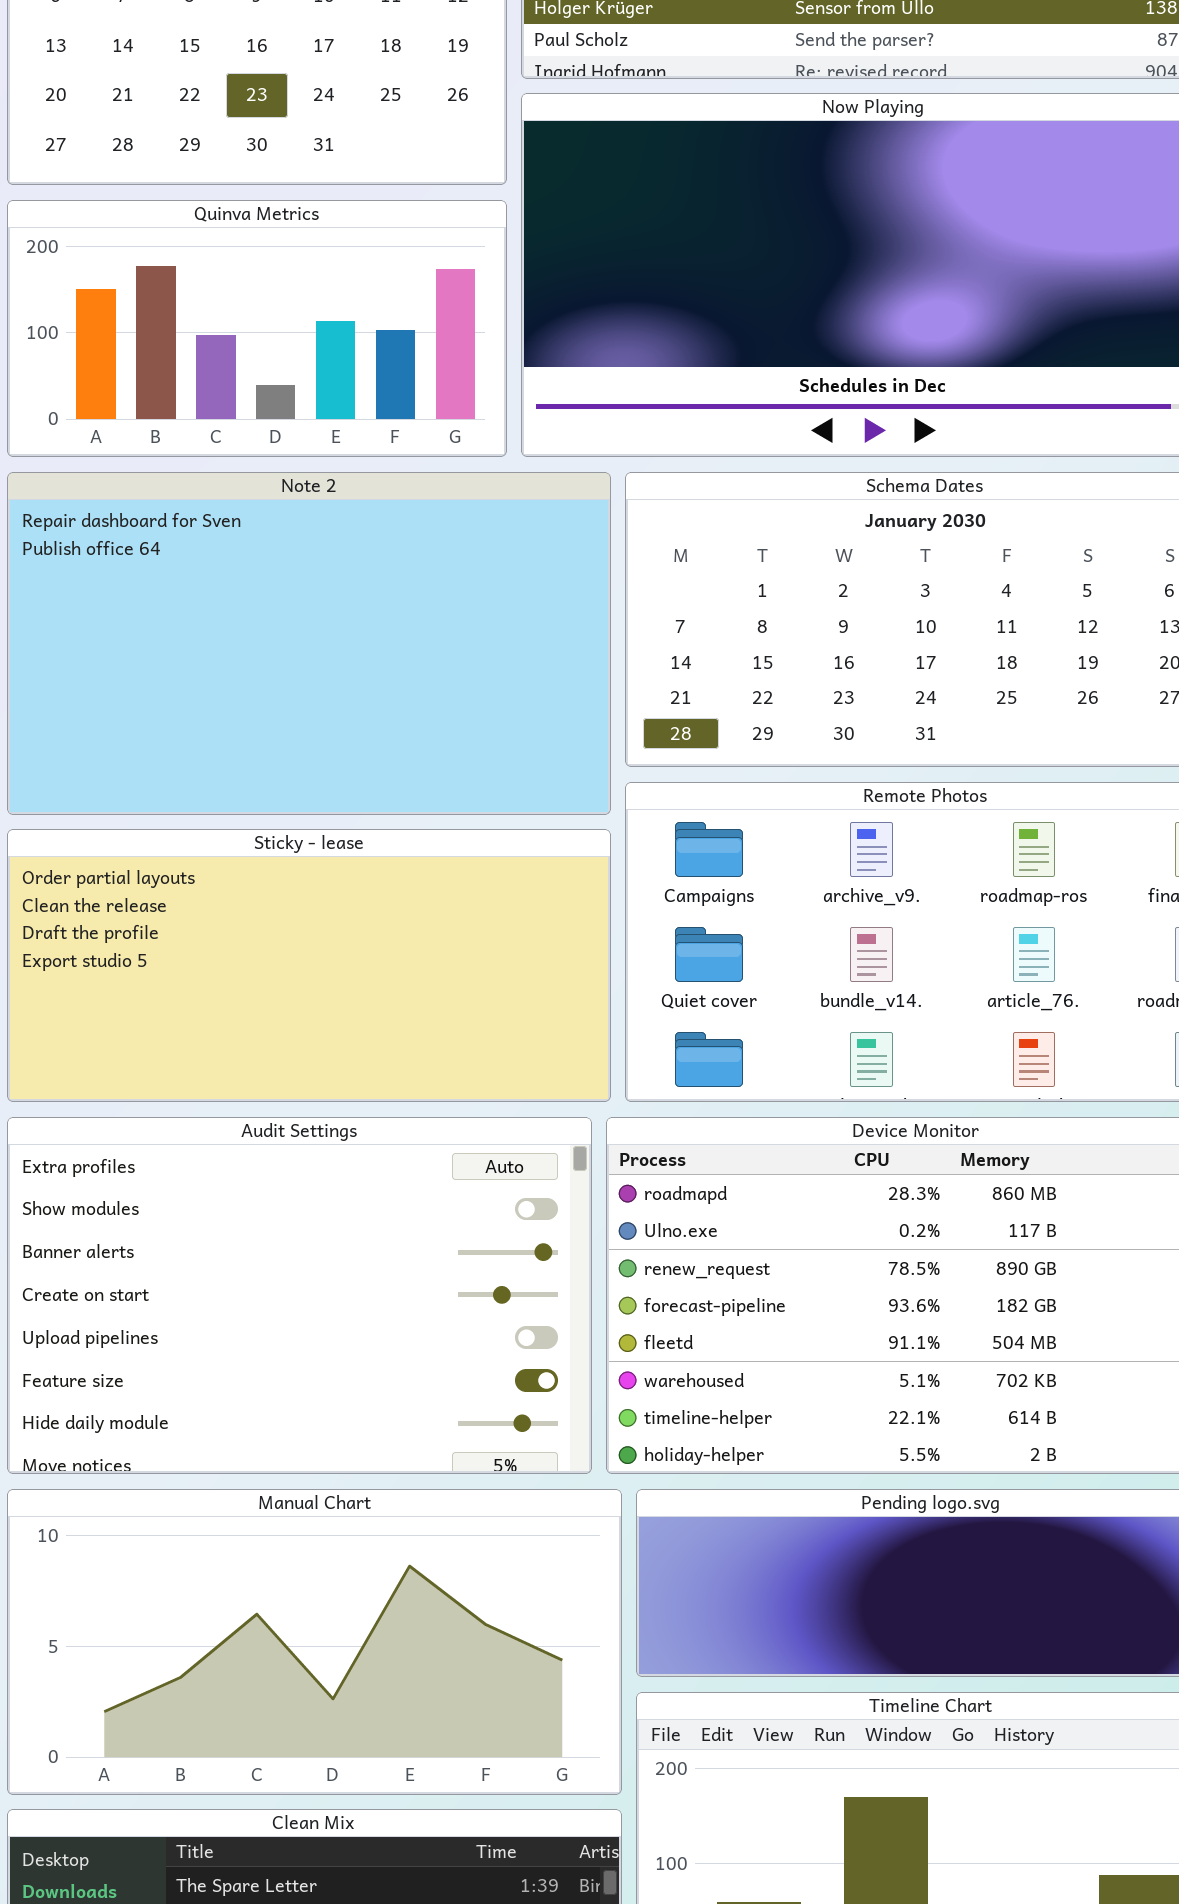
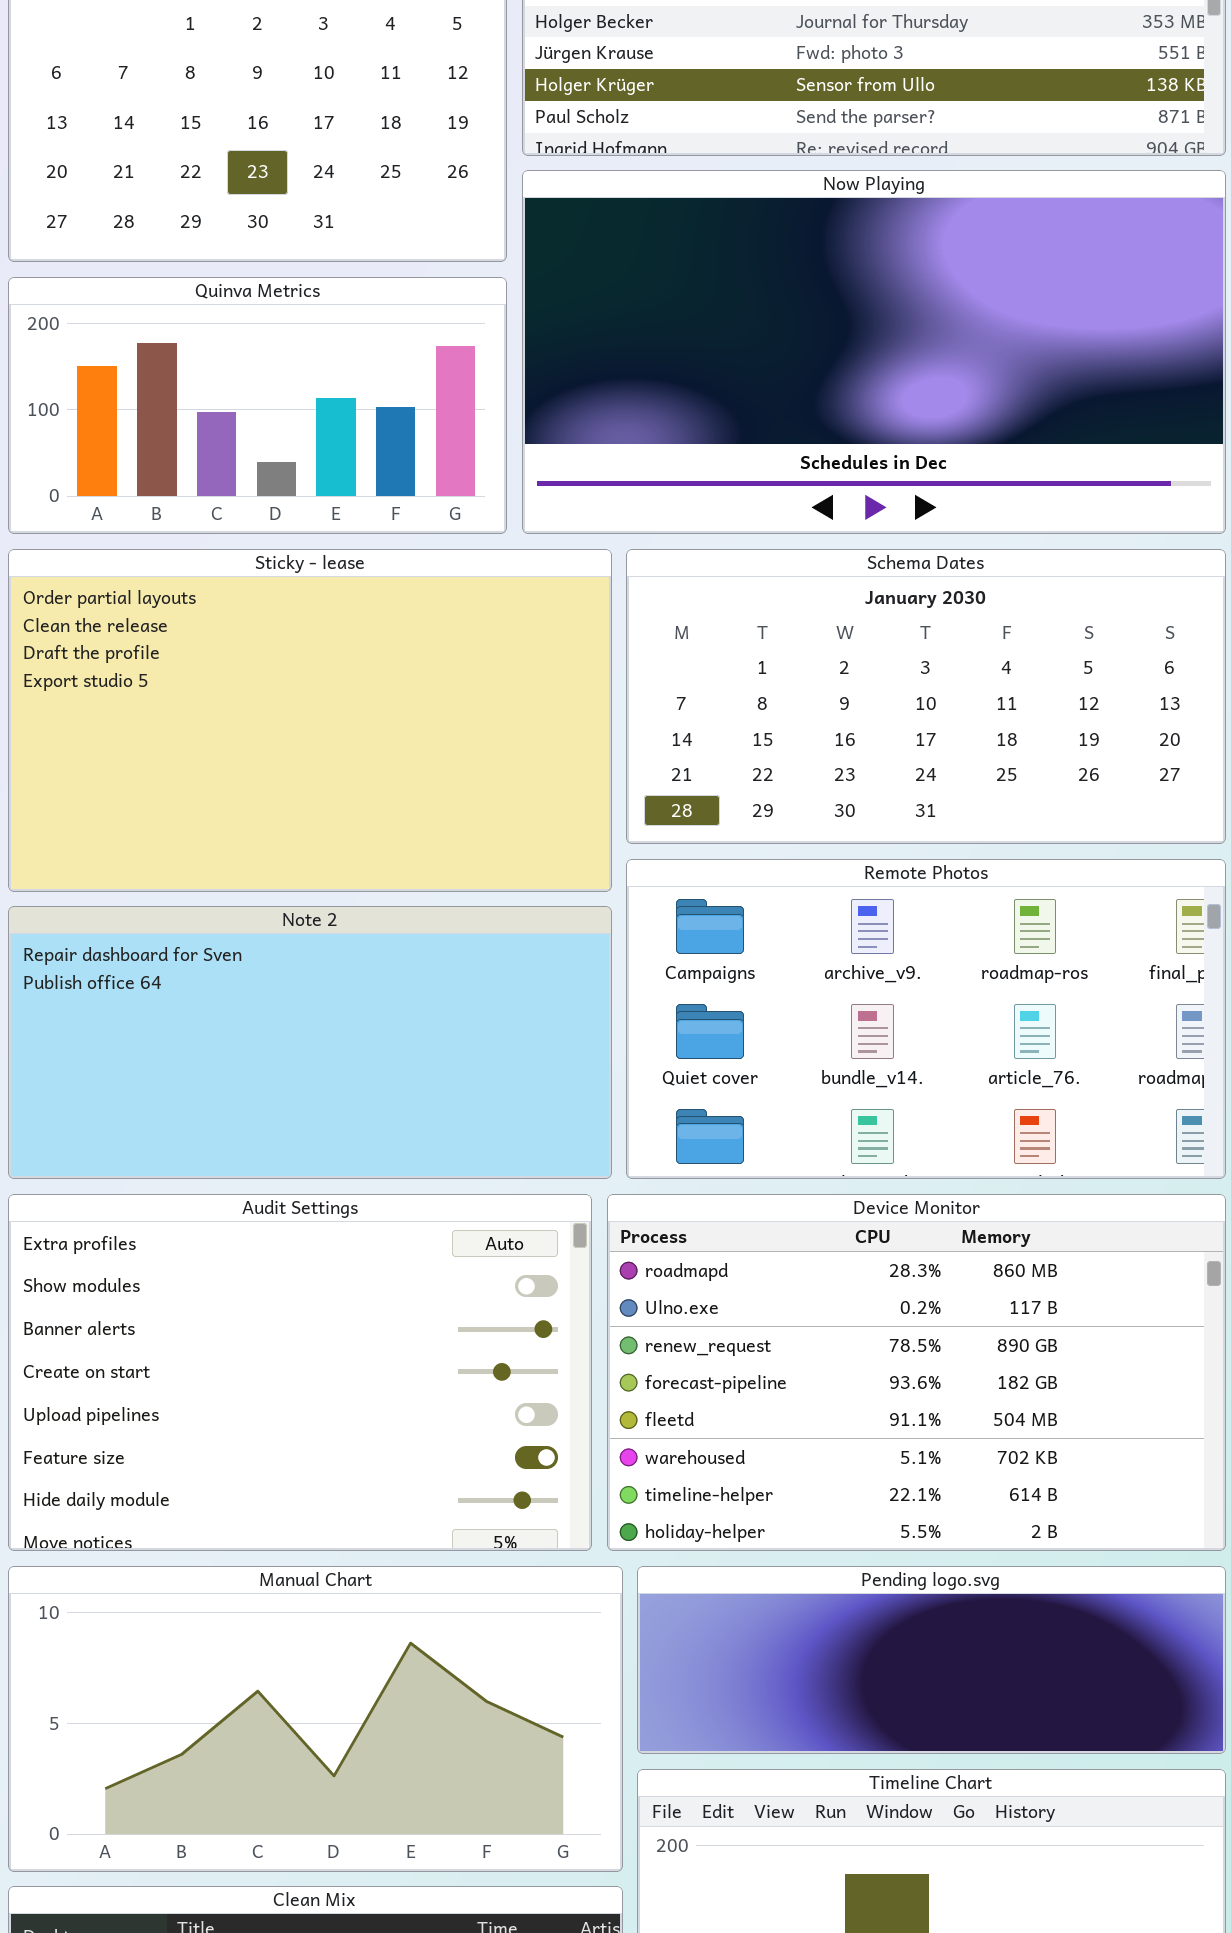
Note 2: [7,472,611,815] -> [8,906,612,1179], moved, resized
Sticky - lease: [7,829,611,1102] -> [8,549,612,892], moved, resized

